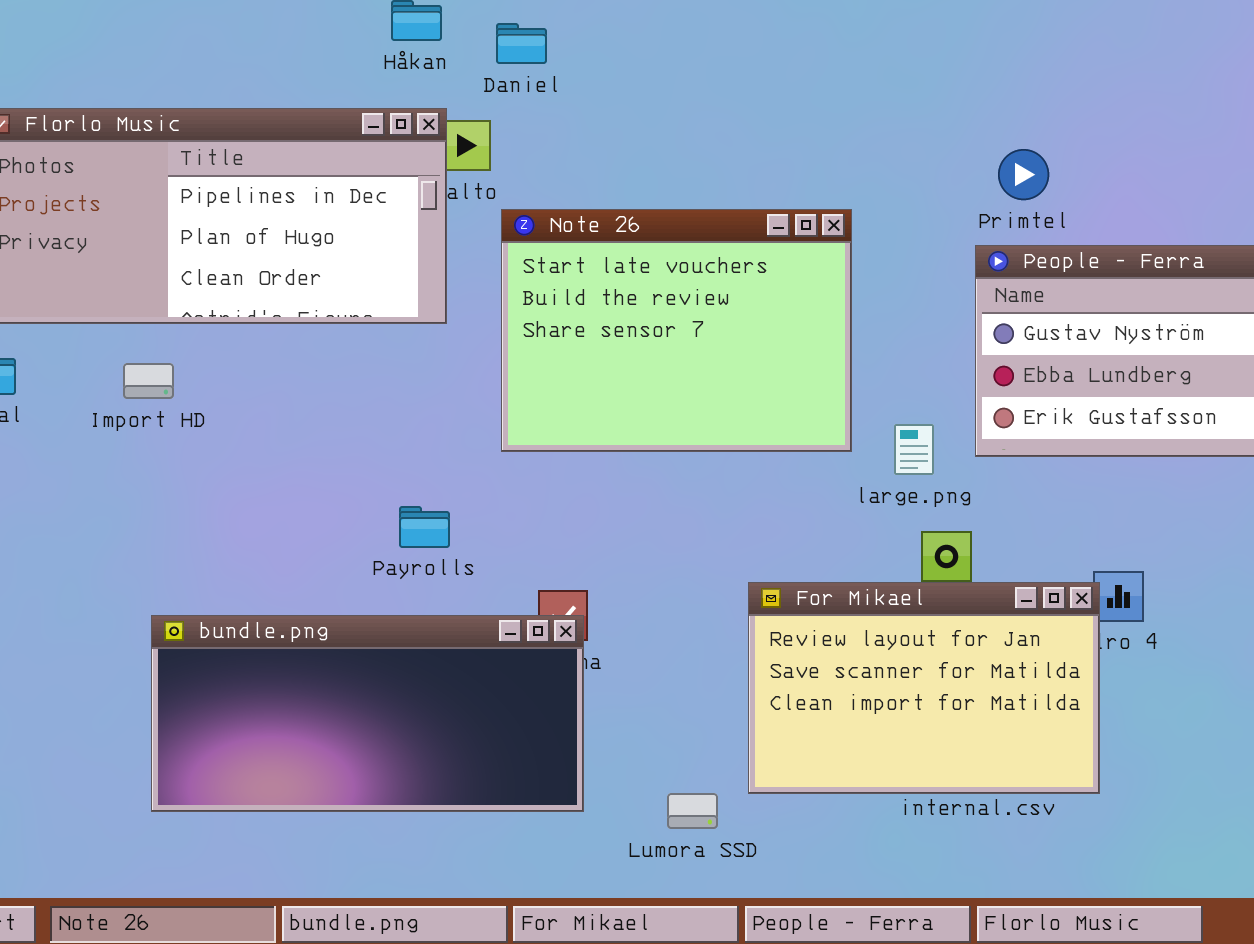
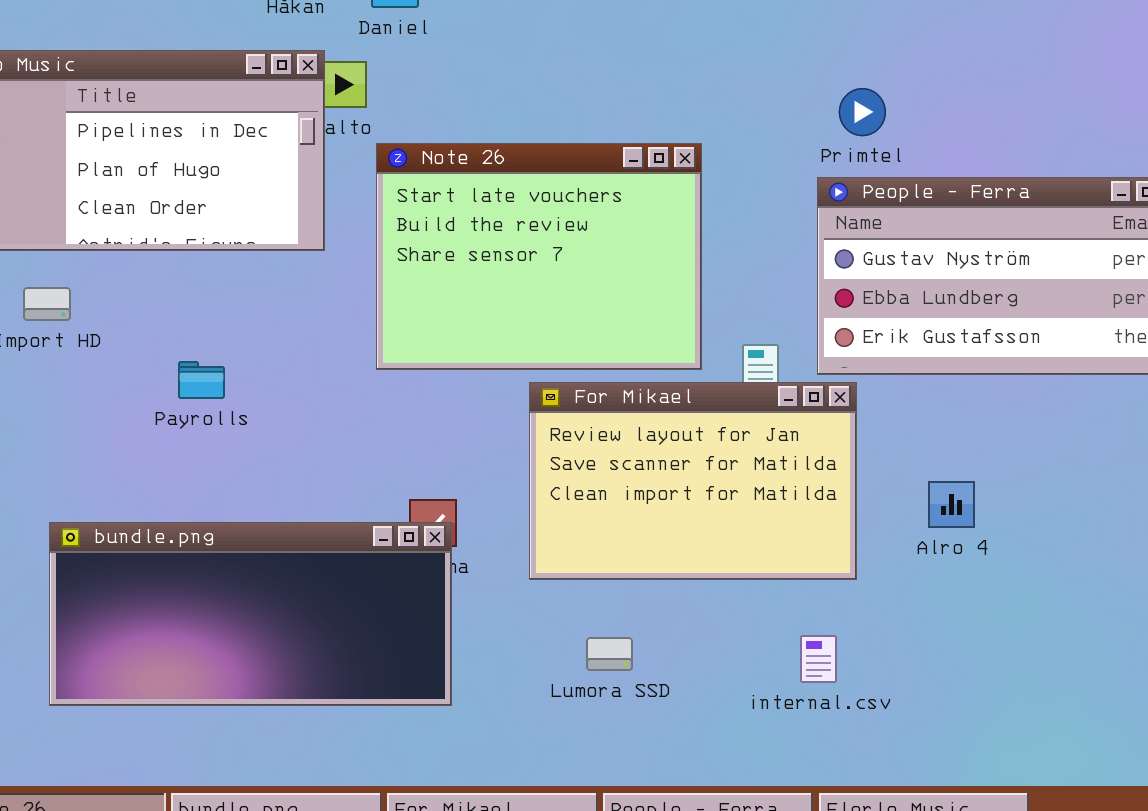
Payrolls: [399,506,450,548] -> [178,361,225,399], moved
For Mikael: [748,582,1100,794] -> [529,382,857,580], moved
Lumora SSD: [667,793,718,829] -> [586,637,633,671], moved

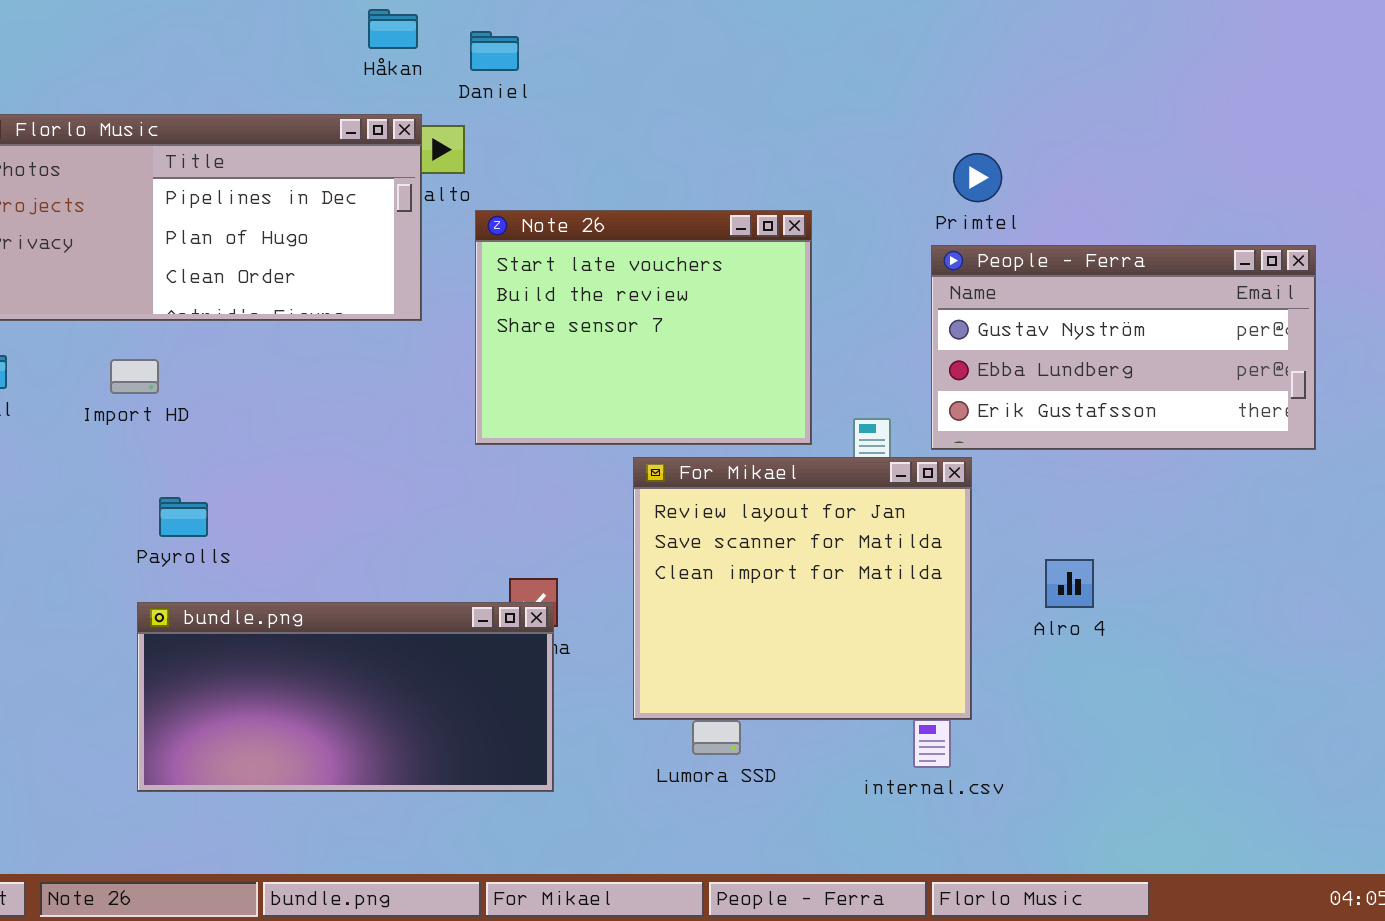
Payrolls: [178,361,225,399] -> [159,497,208,537], moved
For Mikael: [529,382,857,580] -> [633,457,972,720], resized

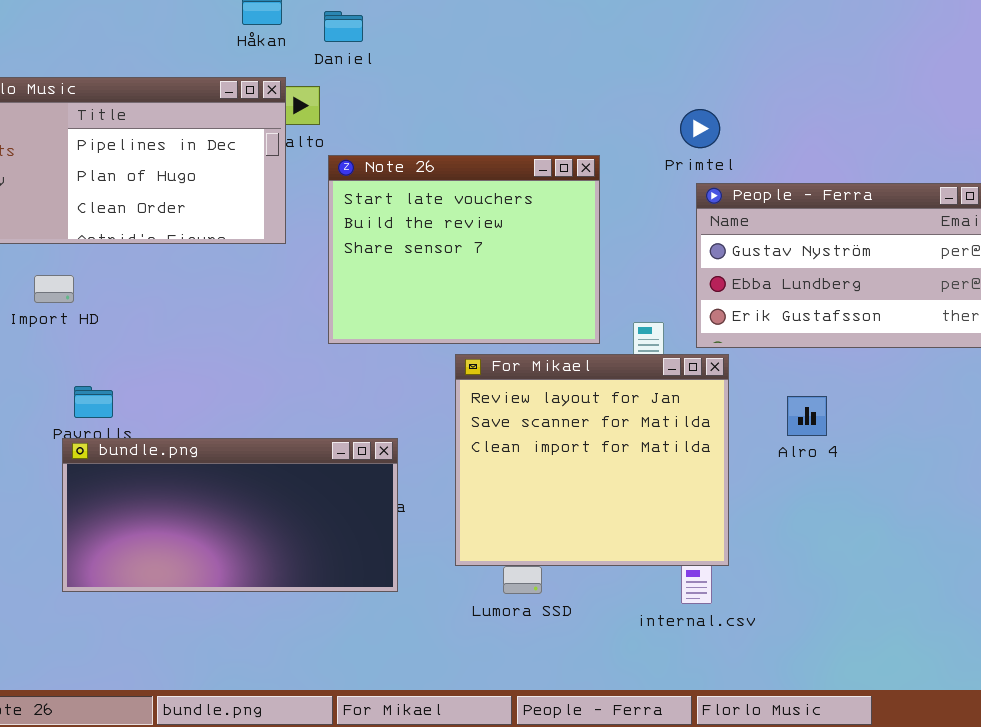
Primtel: [953,153,1002,202] -> [680,109,720,148], moved
Alro 4: [1045,559,1094,608] -> [787,396,827,436], moved
bundle.png: [137,602,554,792] -> [62,438,398,592], moved

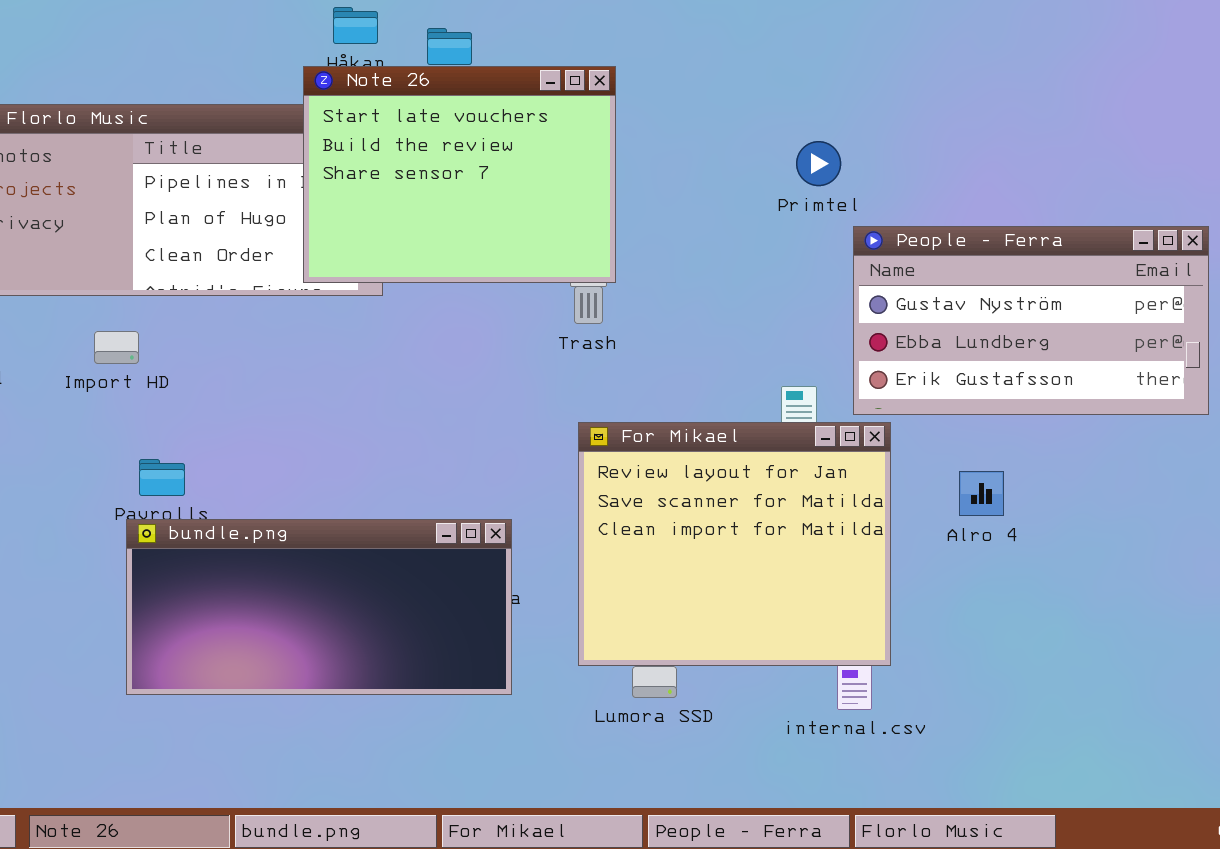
Primtel: [680,109,720,148] -> [796,141,841,186], moved
Note 26: [328,155,600,344] -> [303,66,616,283], moved

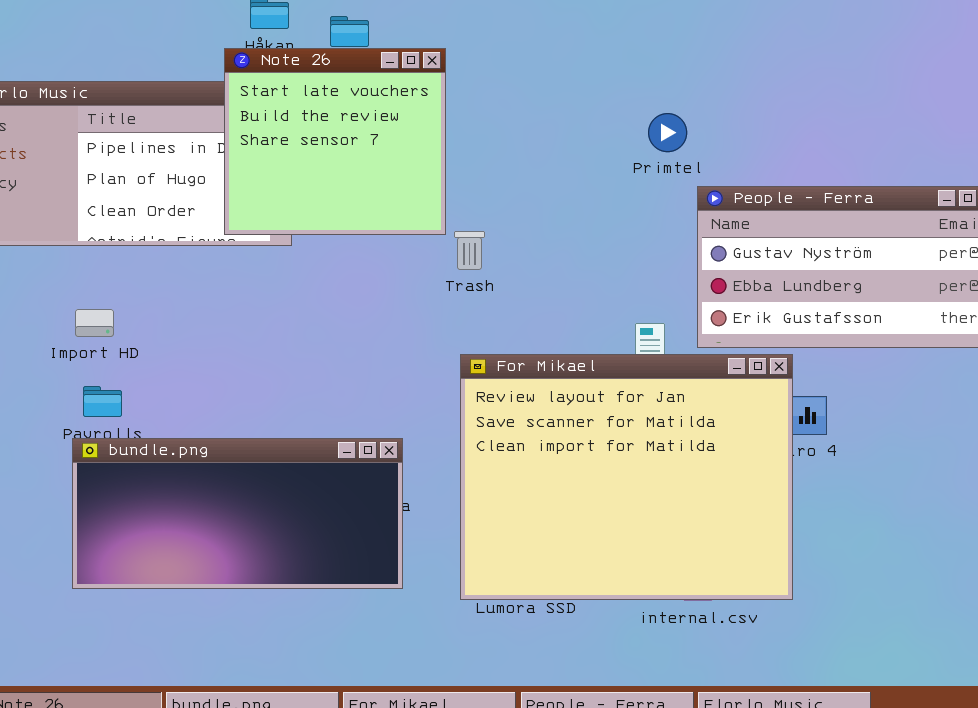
Note 26: [303,66,616,283] -> [224,48,446,235], resized
Import HD: [94,331,139,364] -> [75,309,114,337], moved
For Mikael: [578,422,891,666] -> [460,354,793,600], resized

